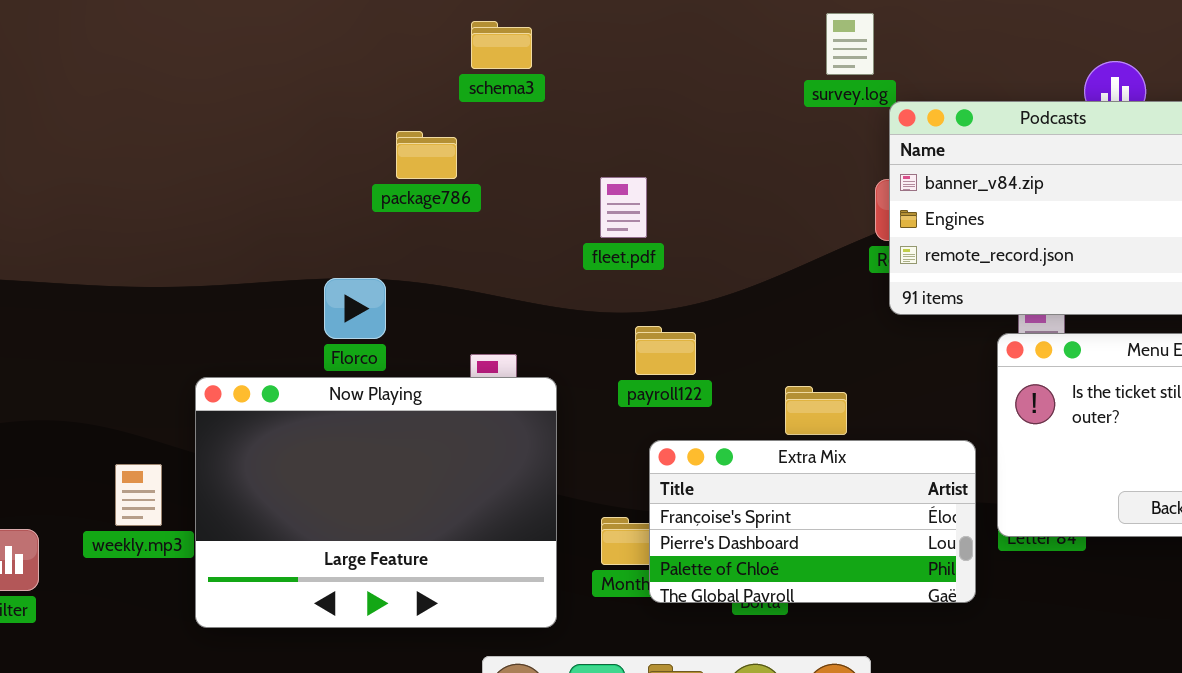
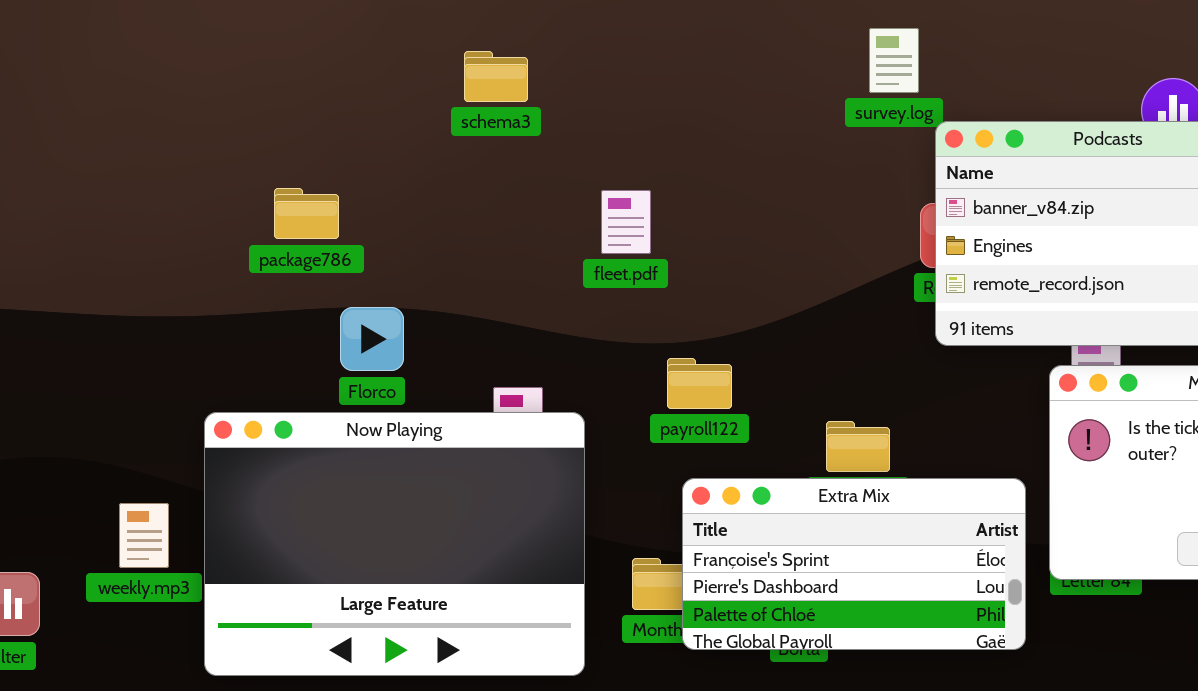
schema3: [471,21,532,69] -> [464,51,528,102], moved
package786: [396,131,457,179] -> [274,188,339,239], moved
fleet.pdf: [600,177,647,238] -> [601,190,651,254], moved

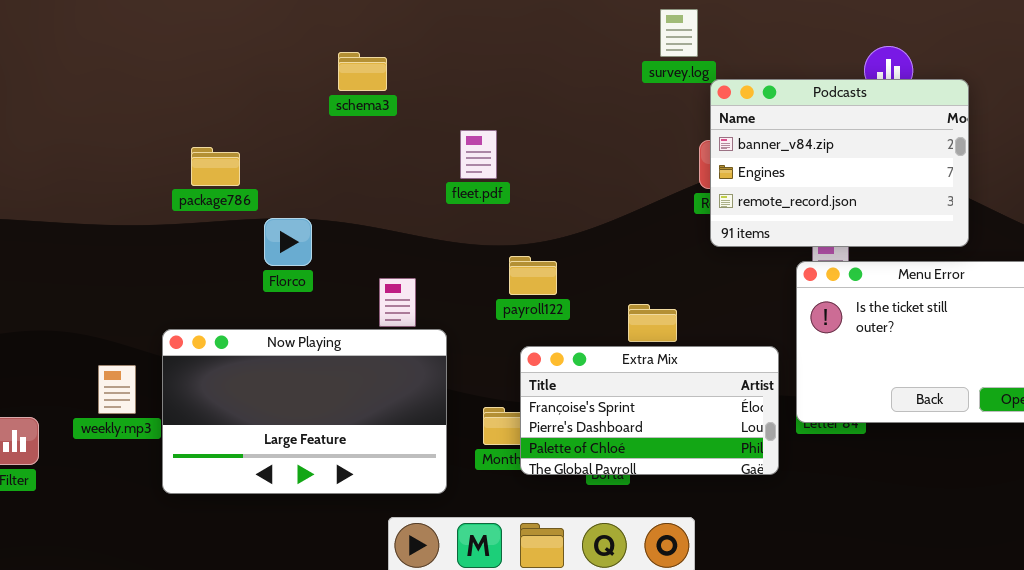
schema3: [464,51,528,102] -> [338,52,387,91], moved
package786: [274,188,339,239] -> [191,147,240,186], moved
Now Playing: [204,412,585,676] -> [162,329,447,494], resized

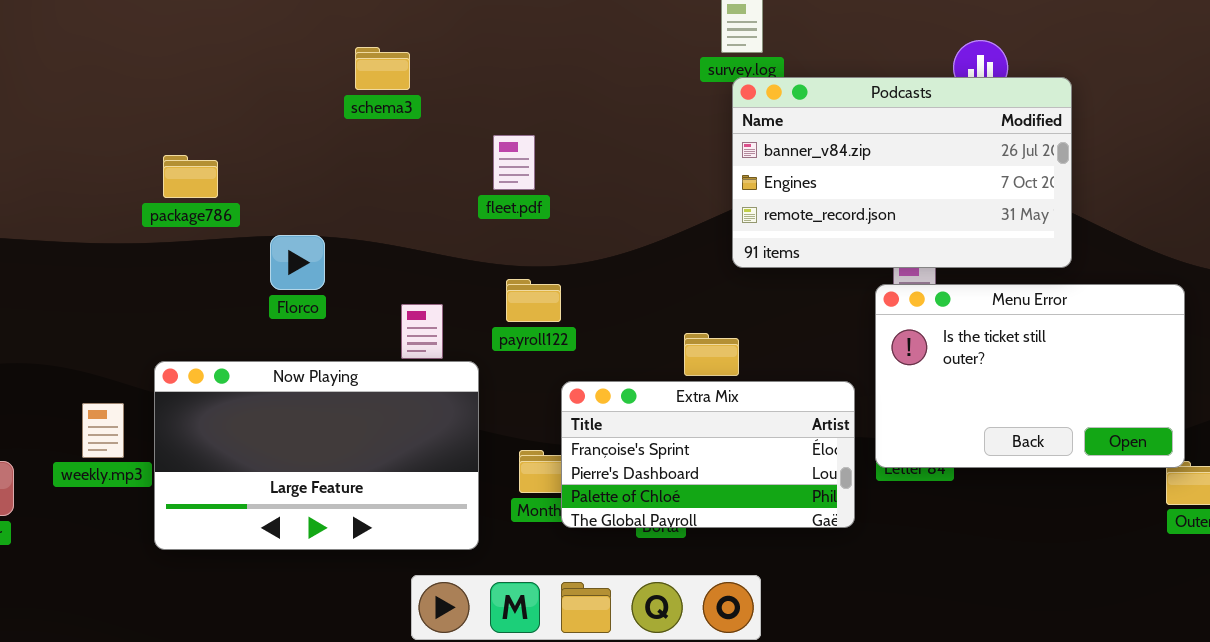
Podcasts: [710,79,969,247] -> [732,77,1072,268], resized
package786: [191,147,240,186] -> [163,155,218,198], moved
payroll122: [509,256,557,295] -> [506,279,561,322], moved

